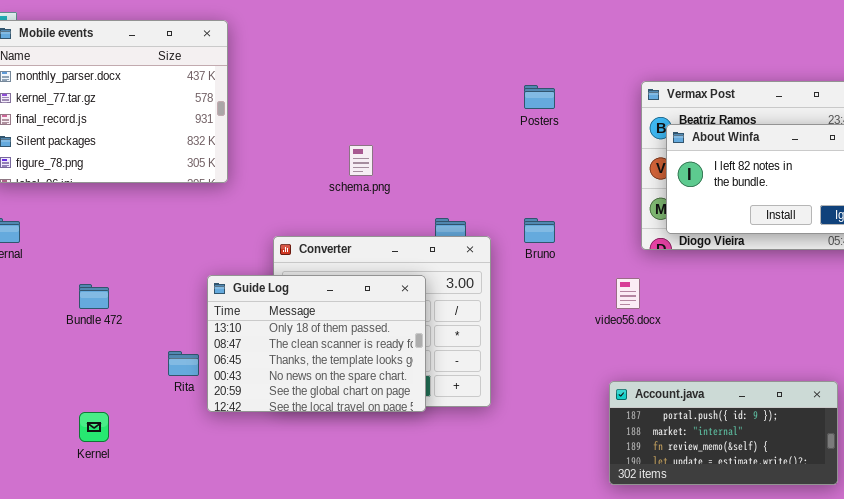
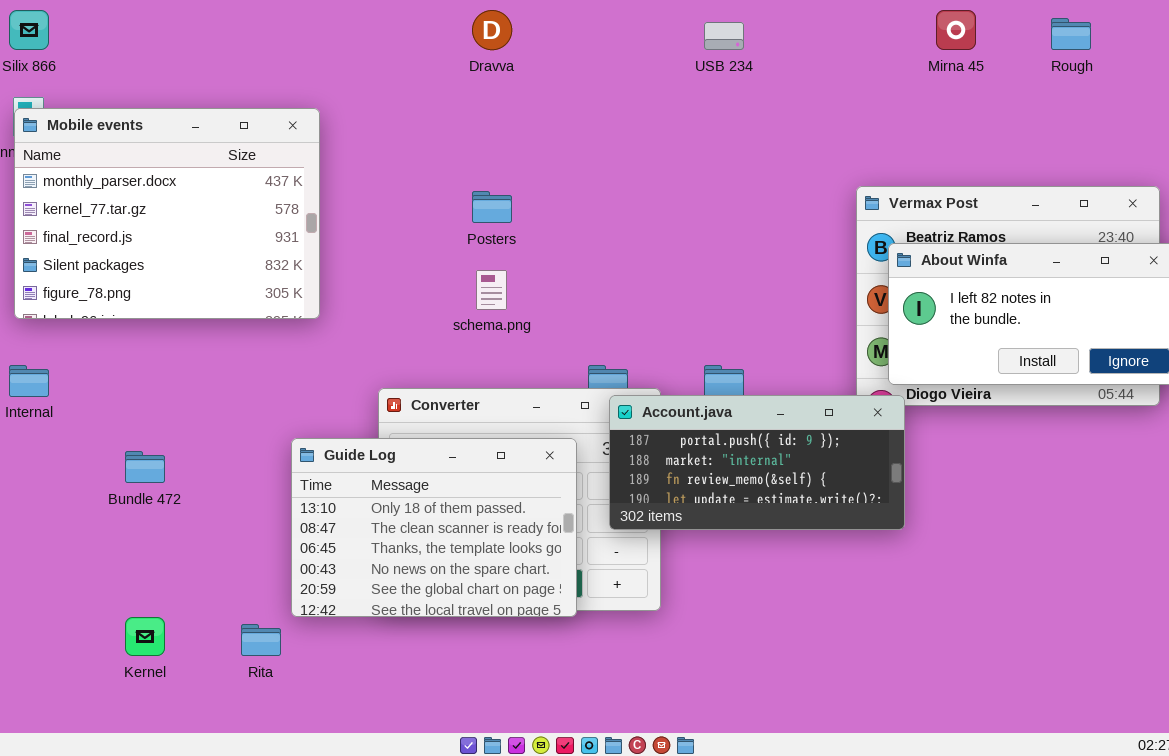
Posters: [524,85,555,109] -> [472,191,512,223], moved
Rita: [168,351,199,376] -> [241,624,281,656], moved
Account.java: [609,381,838,485] -> [609,395,905,530], moved

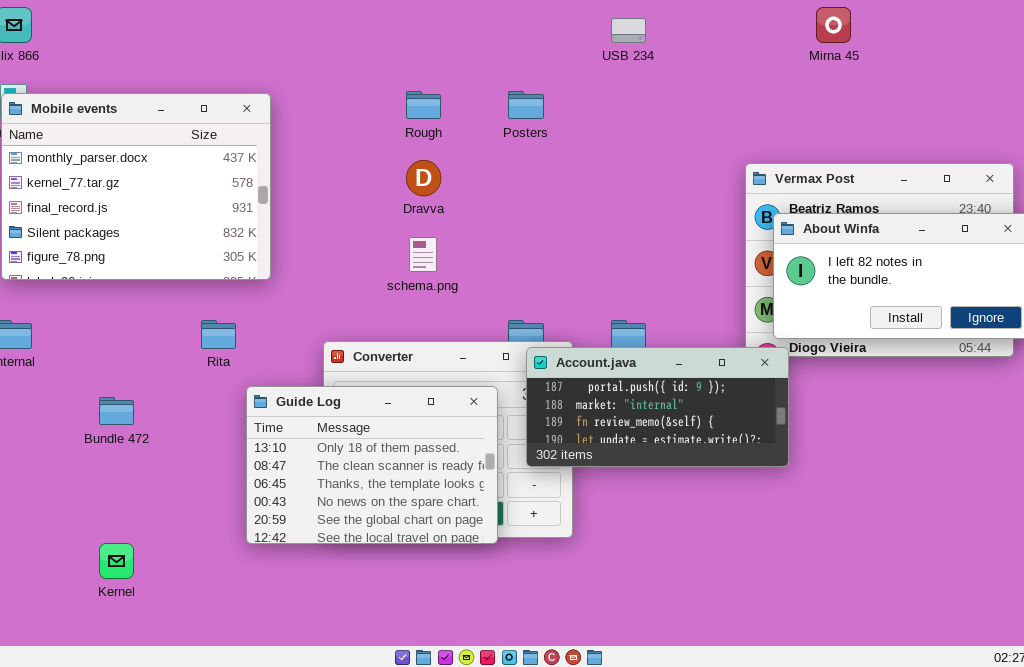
Dravva: [472,10,512,50] -> [406,160,441,196], moved
Rough: [1051,18,1091,50] -> [406,91,441,119], moved
Posters: [472,191,512,223] -> [508,91,544,119], moved
Rita: [241,624,281,656] -> [201,320,236,349], moved

